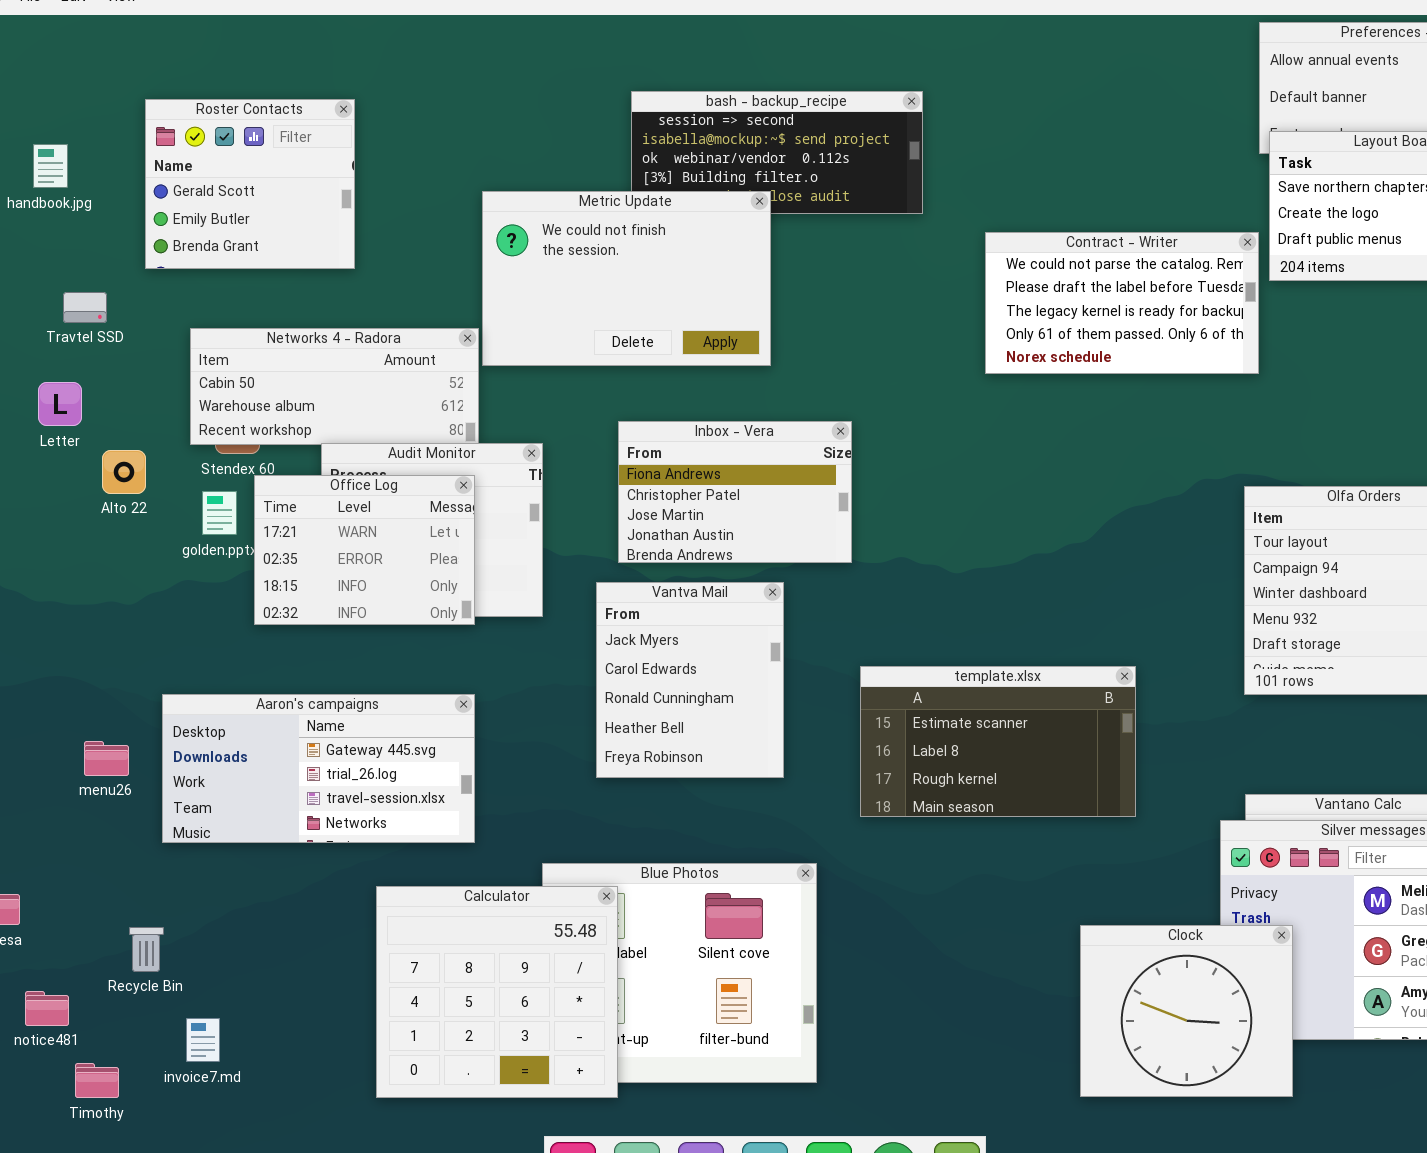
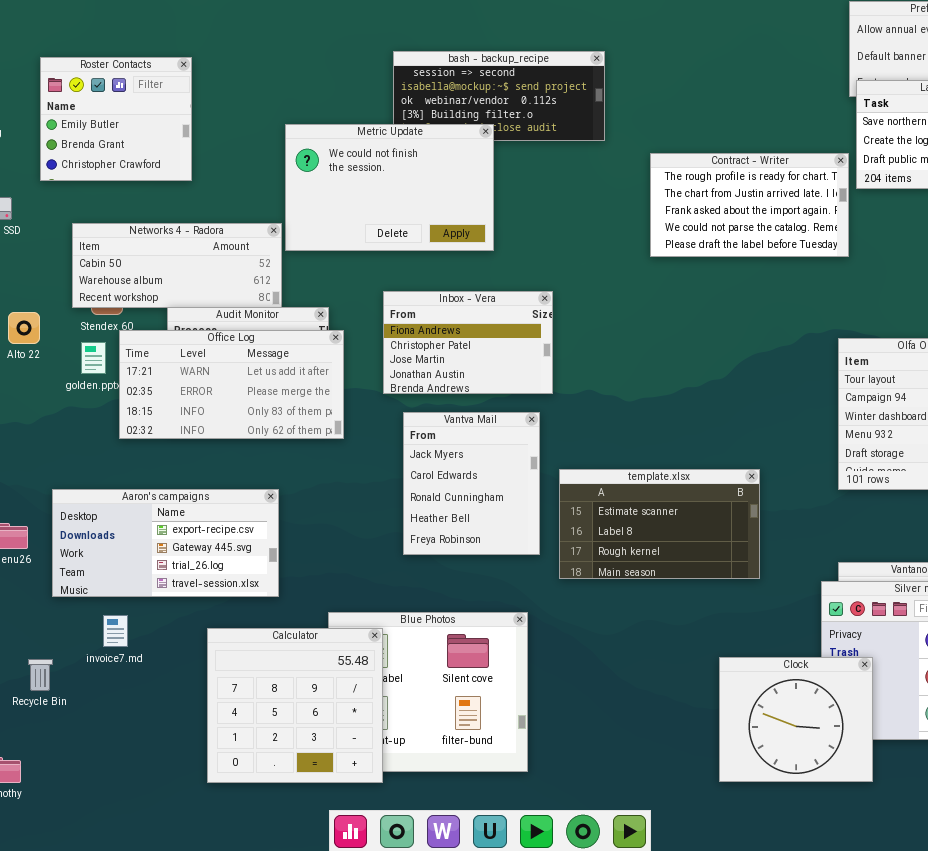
Roster Contacts: [145,99,355,269] -> [40,57,192,181], scrolled down 1 row
Contract - Writer: [985,232,1259,374] -> [650,153,849,257], scrolled up 3 rows
Office Log: [254,475,475,625] -> [119,330,344,439], resized
Vantva Mail: [596,582,784,778] -> [403,412,540,555], moved
Aaron's campaigns: [162,694,475,843] -> [52,489,279,597], scrolled up 1 row
invoice7.md: [186,1018,220,1062] -> [103,615,128,647], moved

